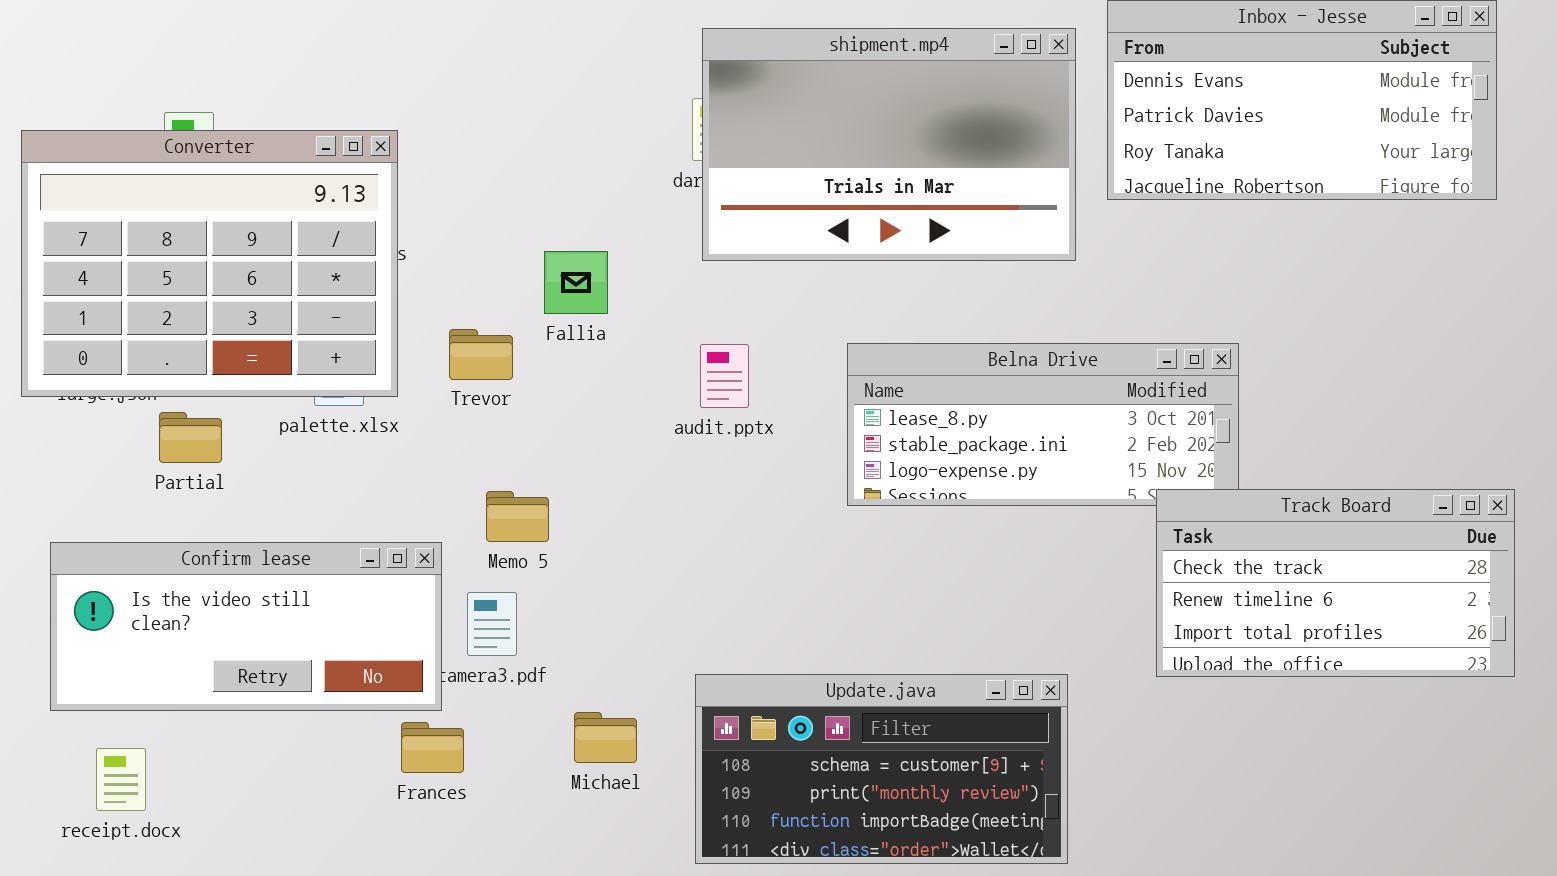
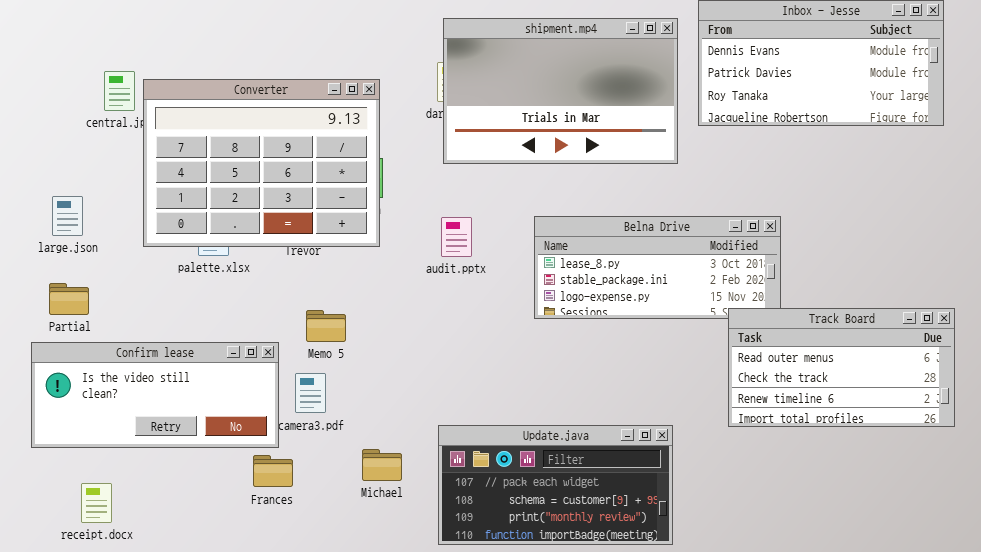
Converter: [21,130,398,397] -> [143,79,380,247], moved
Partial: [159,412,222,463] -> [49,283,89,315], moved
Track Board: [1156,489,1515,677] -> [728,308,955,427], scrolled up 1 row
Update.java: [695,674,1068,864] -> [438,425,673,545], scrolled up 1 row
receipt.docx: [96,748,146,811] -> [81,483,112,523], moved

